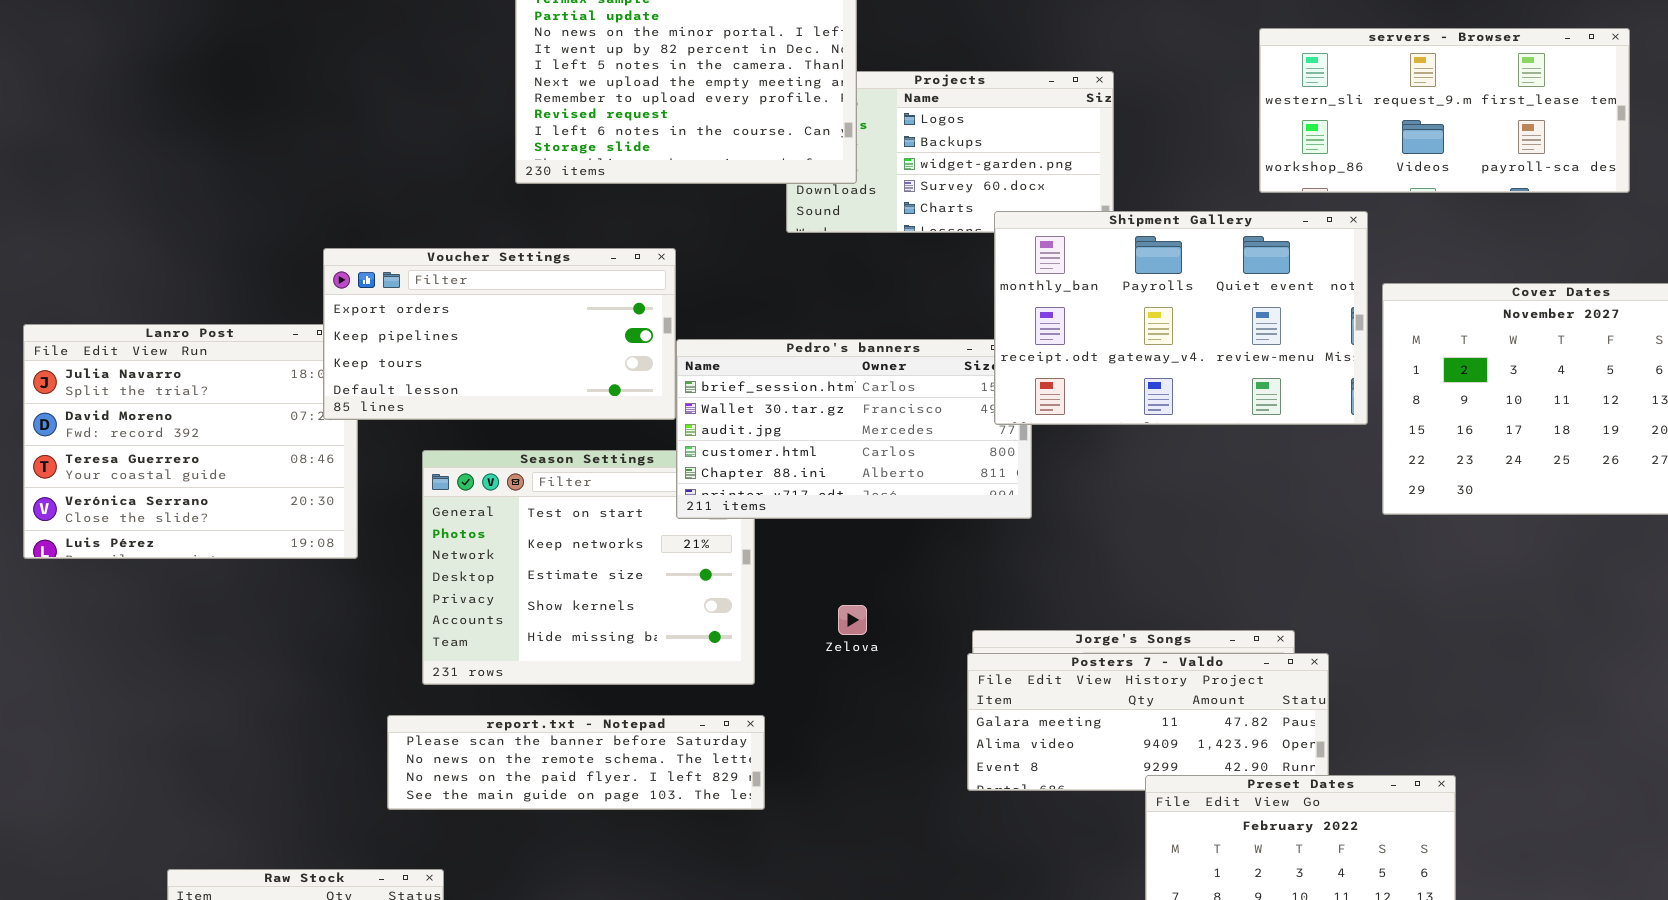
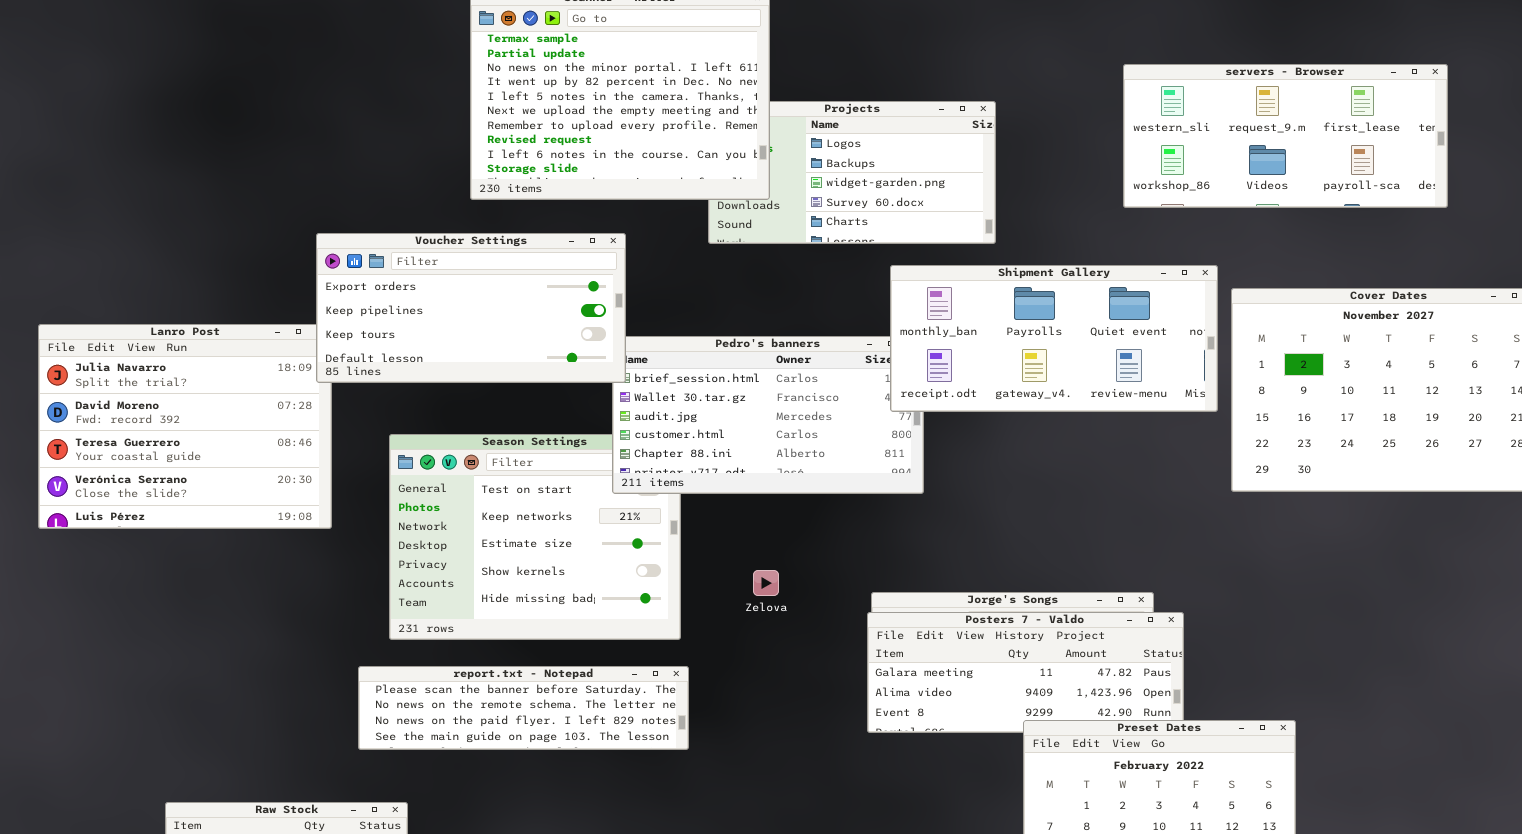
Shipment Gallery: [994,211,1368,425] -> [890,265,1218,412], resized
Voucher Settings: [323,248,676,420] -> [316,233,626,383], moved

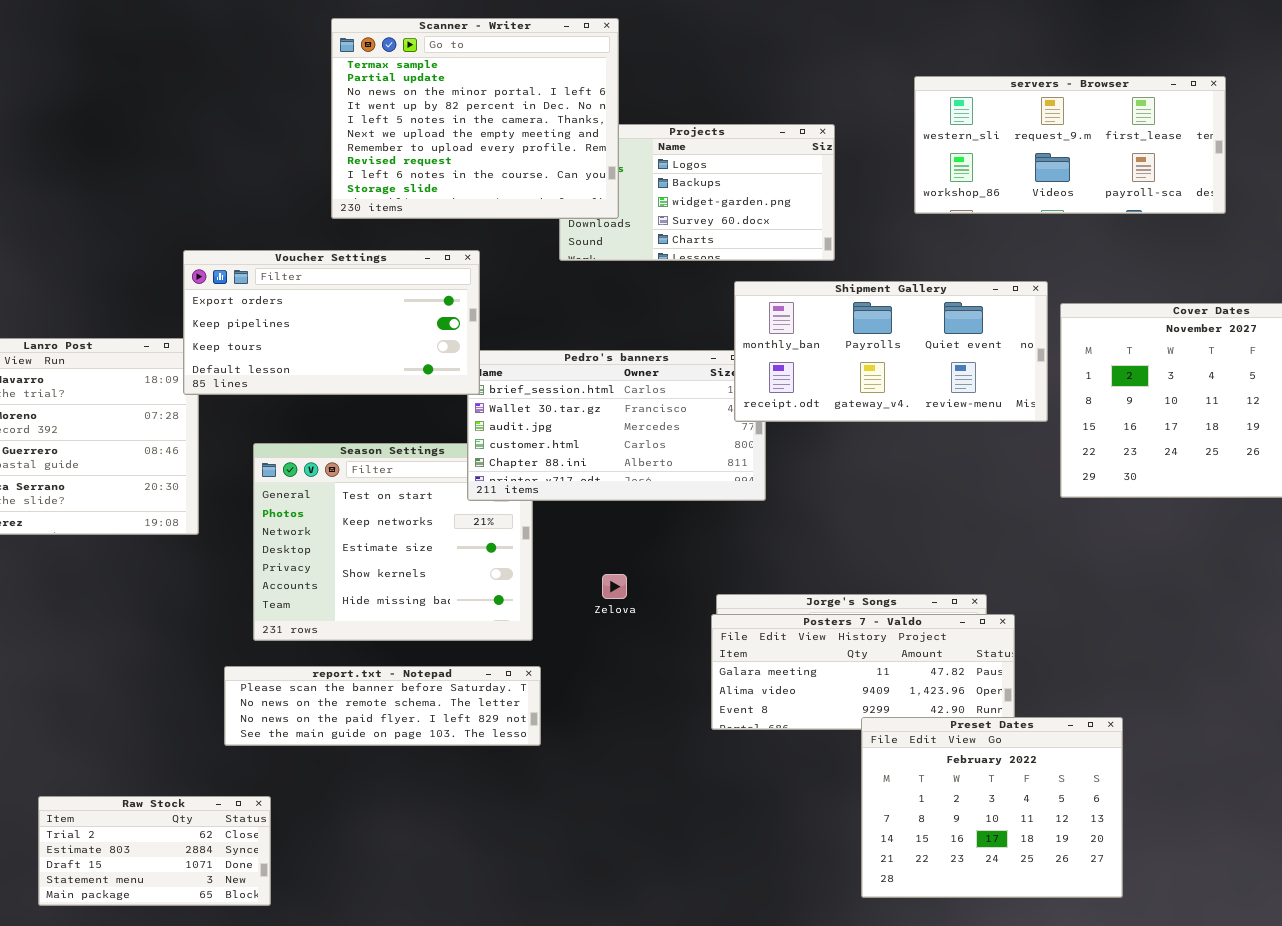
servers - Browser: [1123,64,1448,208] -> [914,76,1226,214], moved

